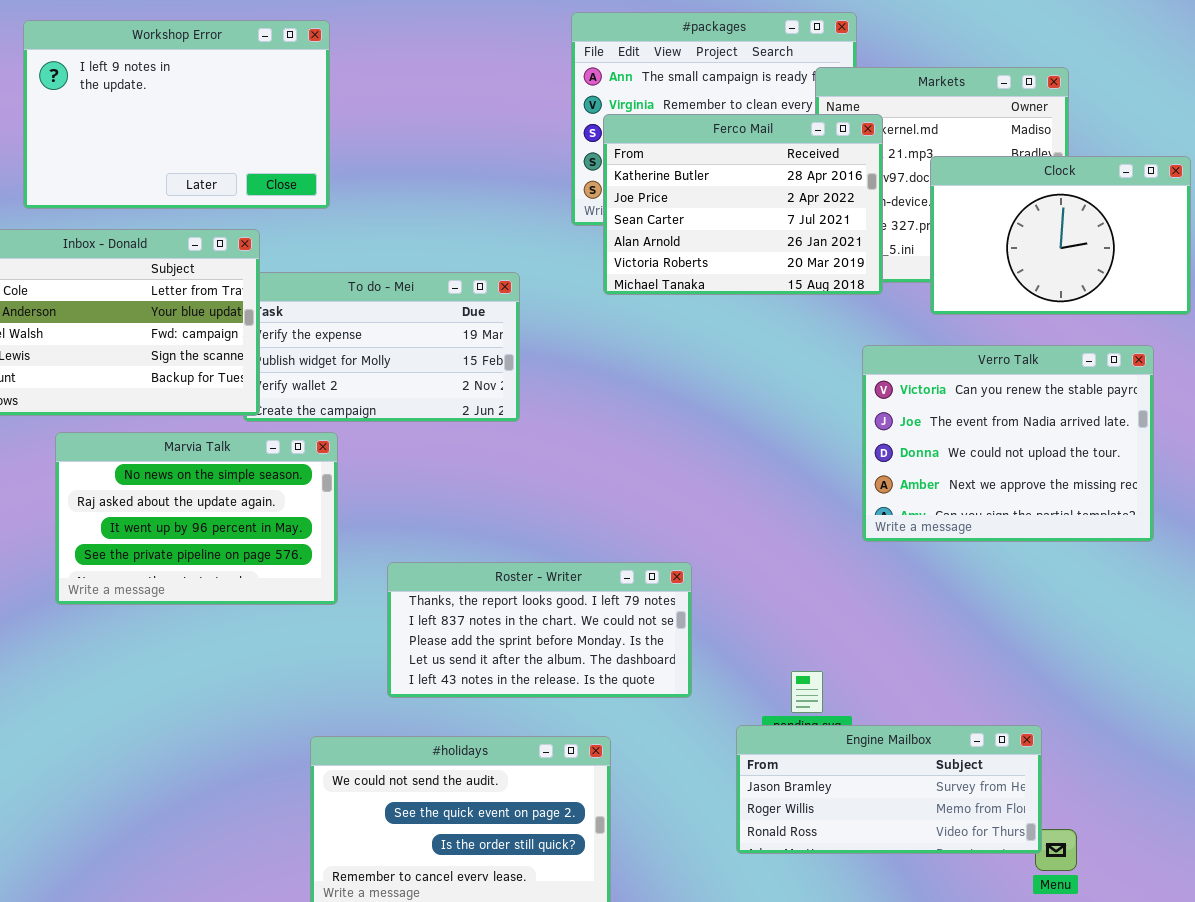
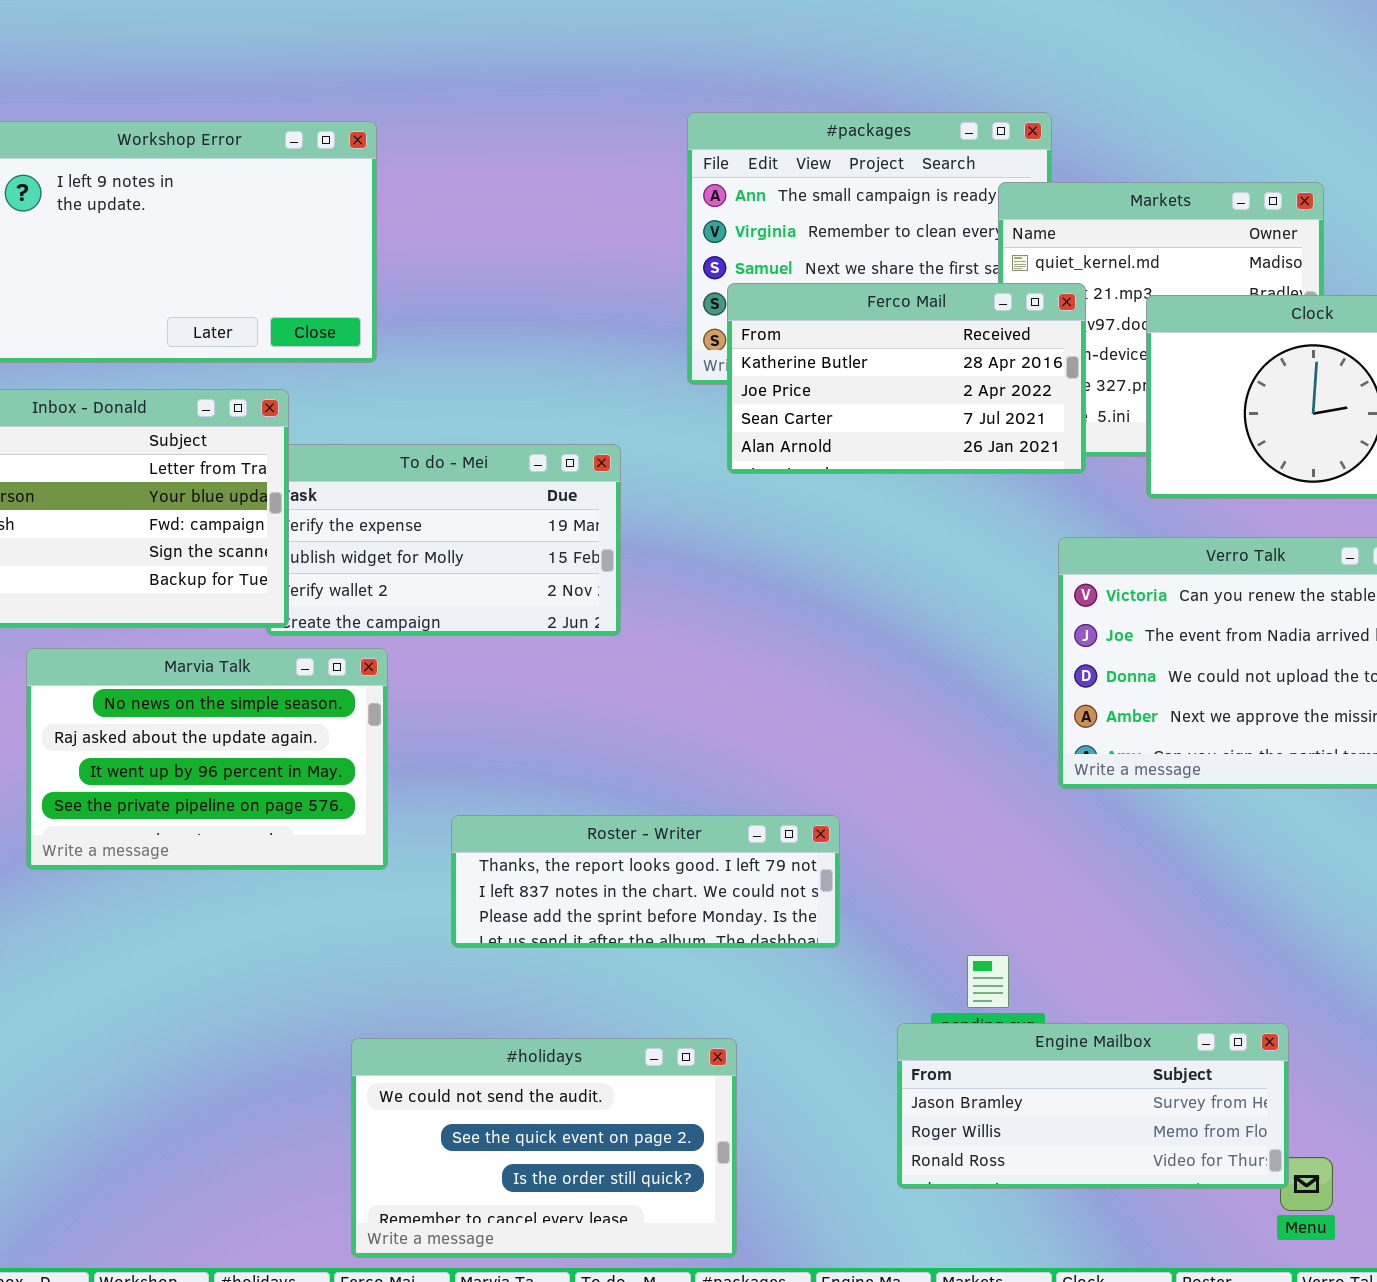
Ferco Mail: [603,114,883,295] -> [727,283,1086,474], resized
Roster - Writer: [387,562,692,698] -> [451,815,840,948], resized

